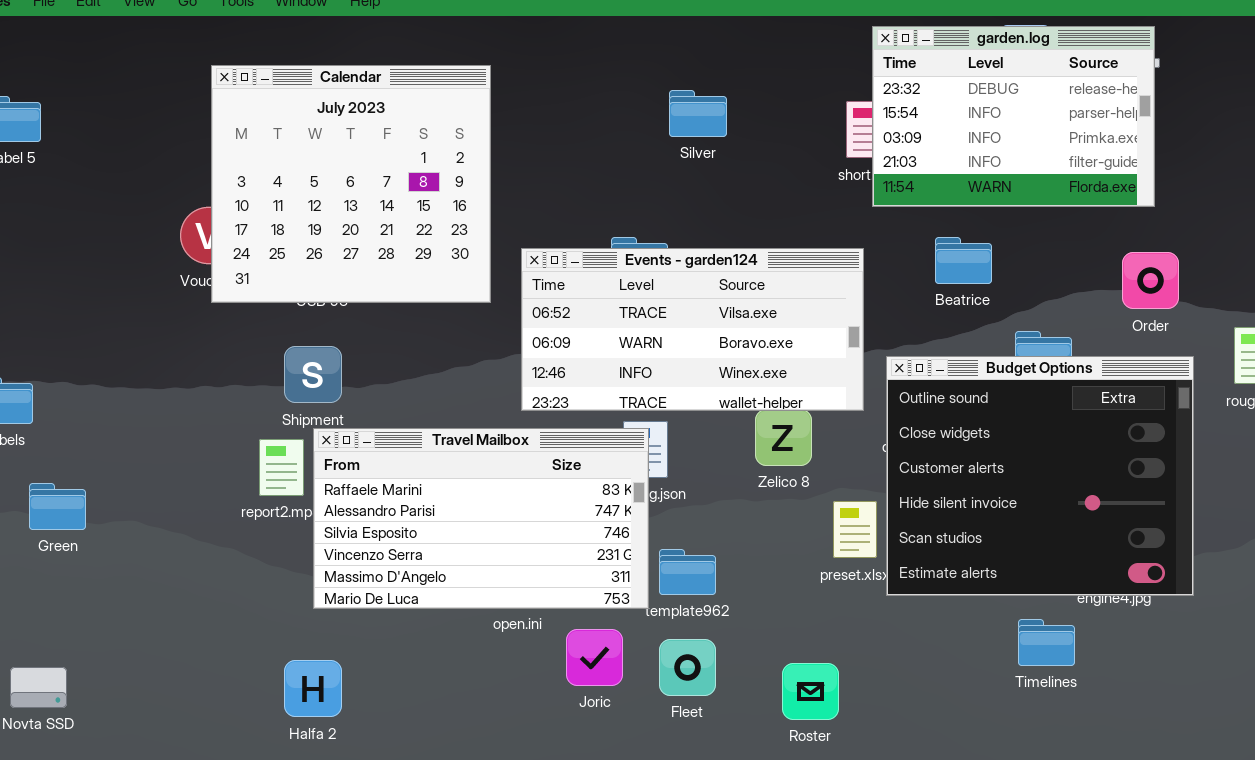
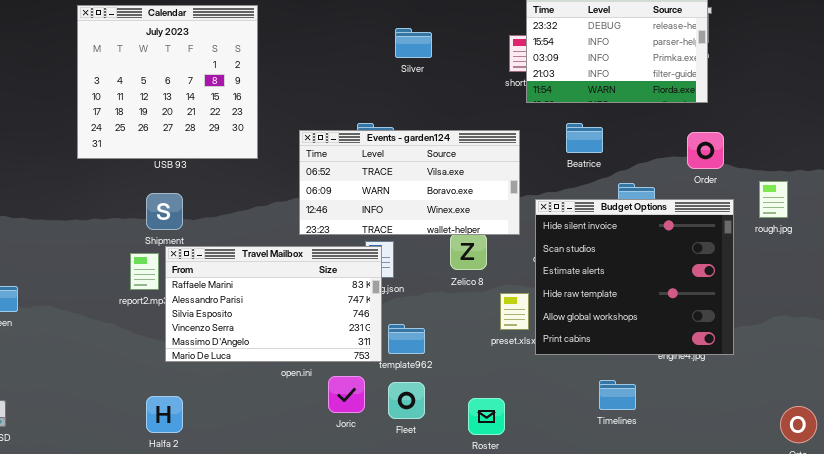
Calendar: [211,65,491,303] -> [77,5,258,159], moved
Budget Options: [886,356,1194,596] -> [535,199,734,355], scrolled down 3 rows
Timelines: [1018,619,1075,666] -> [599,380,636,410], moved

